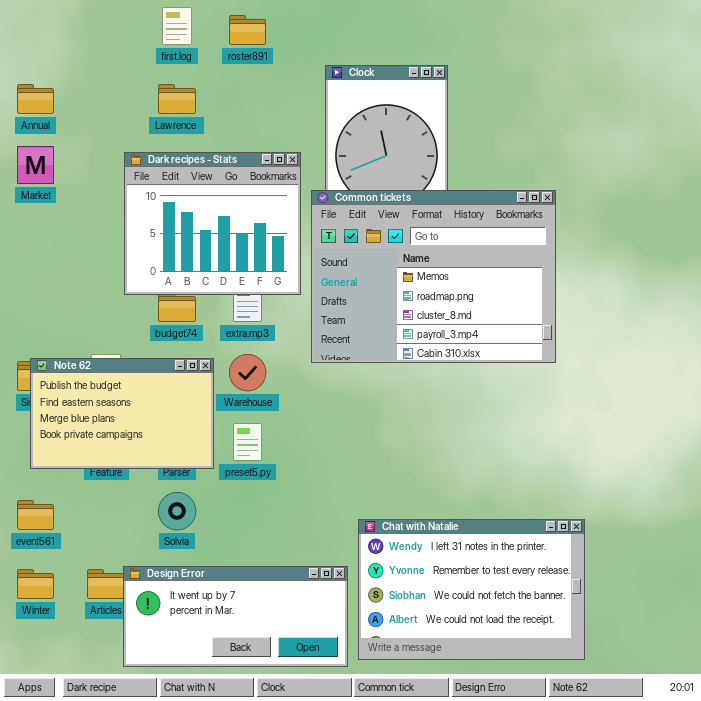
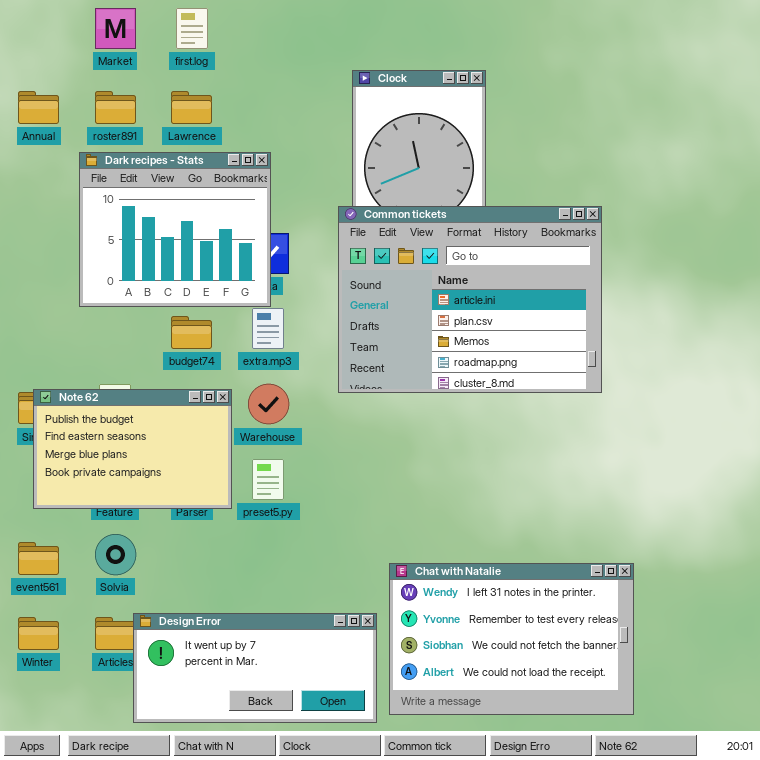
roster891: [229,15,266,45] -> [95,91,136,124], moved
Market: [17,146,54,184] -> [95,8,136,49], moved
Dark recipes - Stats: [124,152,301,295] -> [79,152,271,307], moved
Common tickets: [311,190,556,363] -> [338,206,602,393], scrolled up 2 rows
Solvia: [158,492,196,530] -> [95,534,136,575], moved

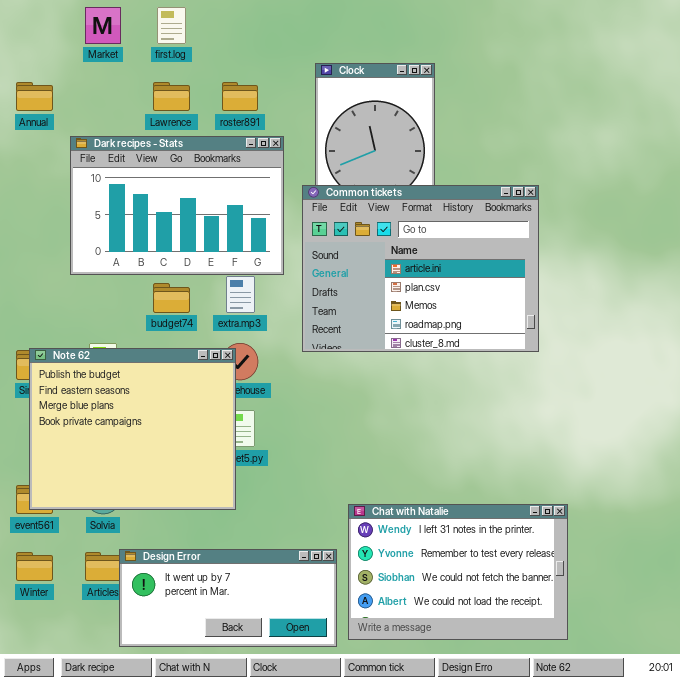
roster891: [95,91,136,124] -> [222,82,258,111], moved
Dark recipes - Stats: [79,152,271,307] -> [70,136,284,275], resized
Note 62: [33,389,232,509] -> [29,348,236,510], resized

